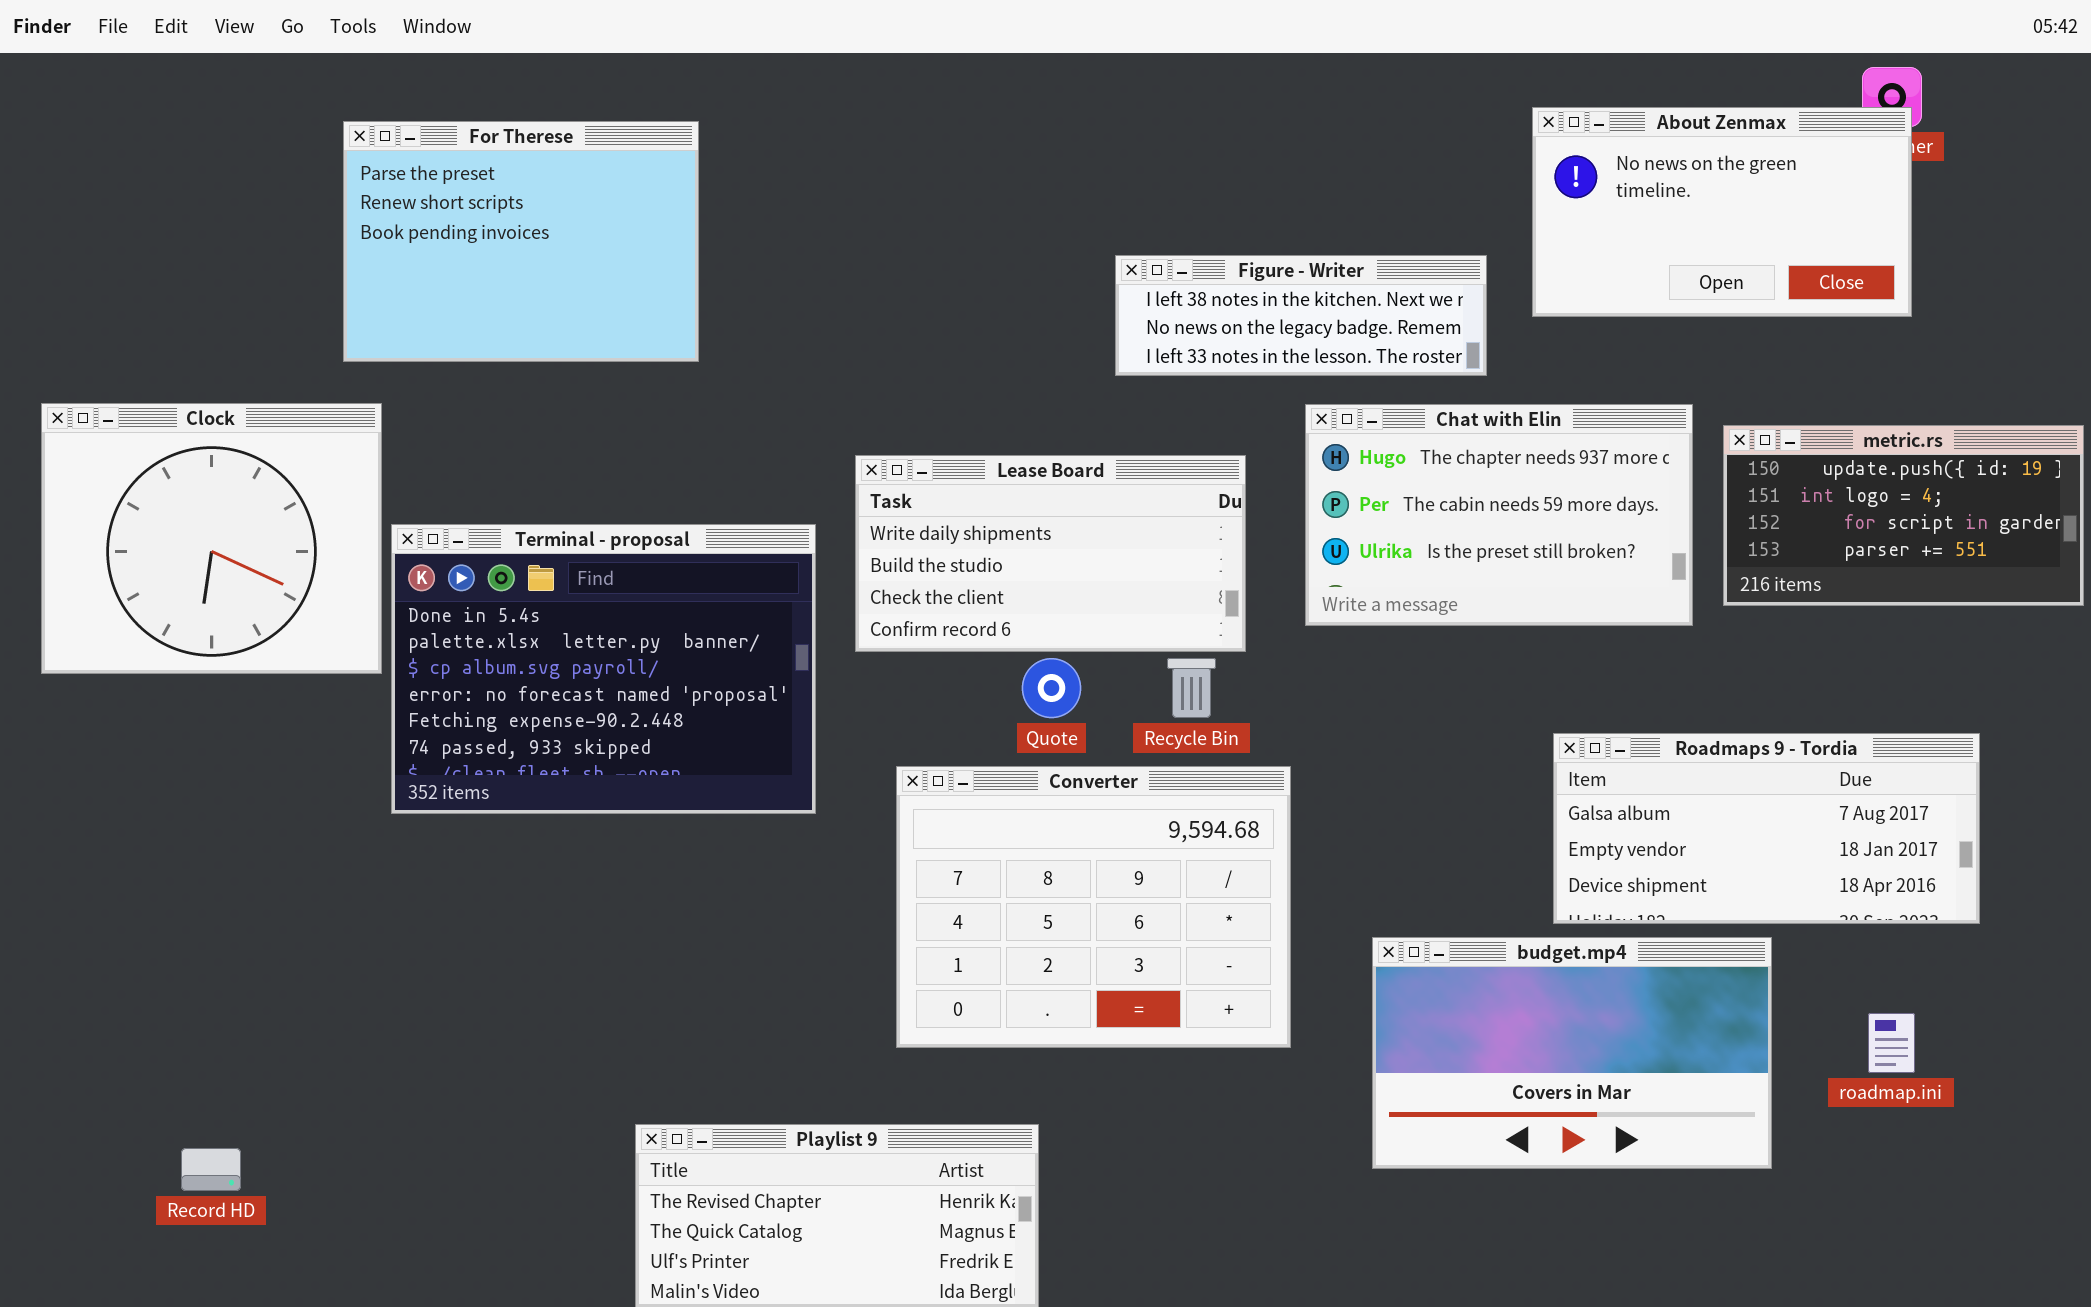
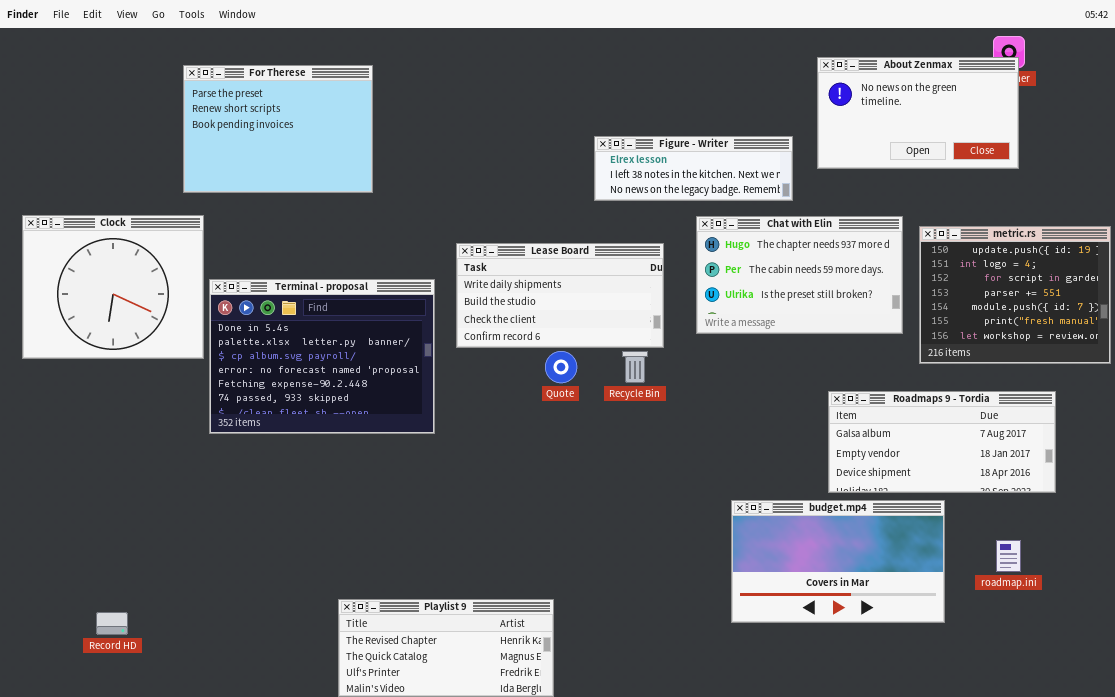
Figure - Writer: [1115,255,1487,376] -> [594,136,793,201], scrolled up 1 row
metric.rs: [1723,425,2084,606] -> [919,226,1111,364], resized
Converter: [896,766,1291,1048] -> none, closed

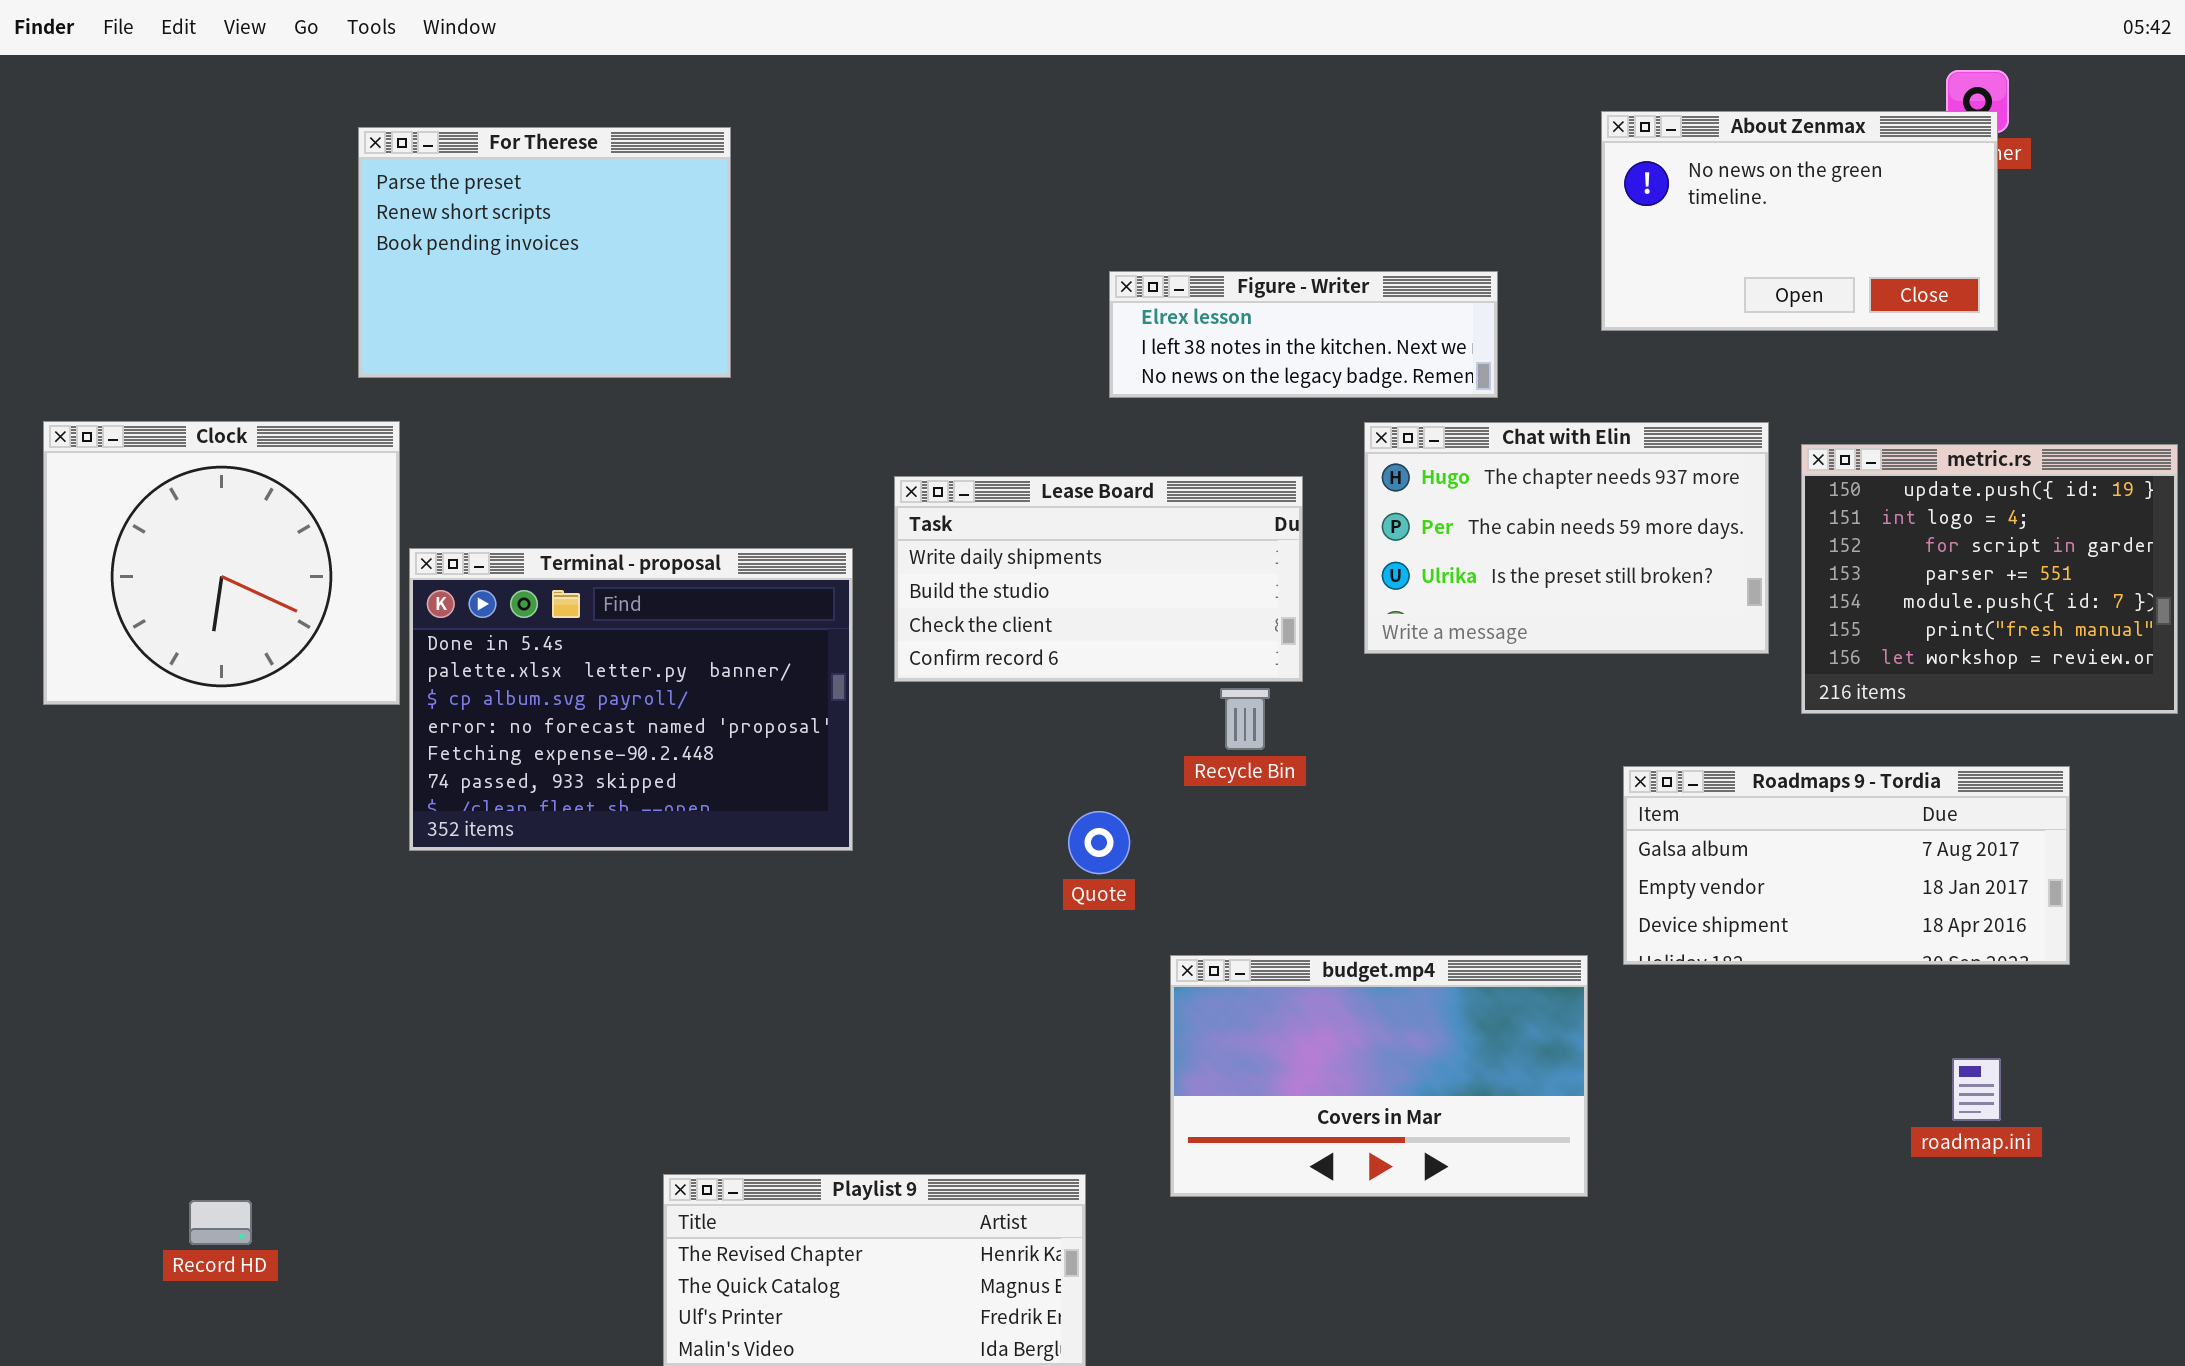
Figure - Writer: [594,136,793,201] -> [1109,271,1498,398], moved
Quote: [545,351,577,383] -> [1068,811,1130,874], moved
budget.mp4: [731,500,945,623] -> [1170,955,1588,1197], moved

